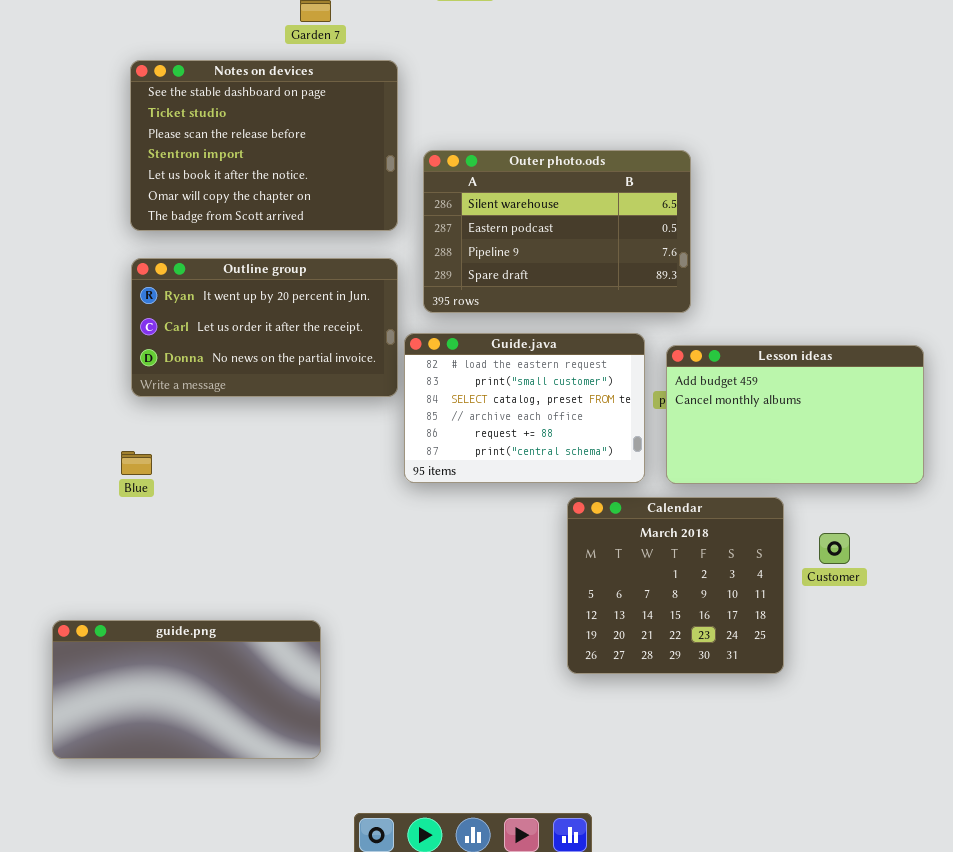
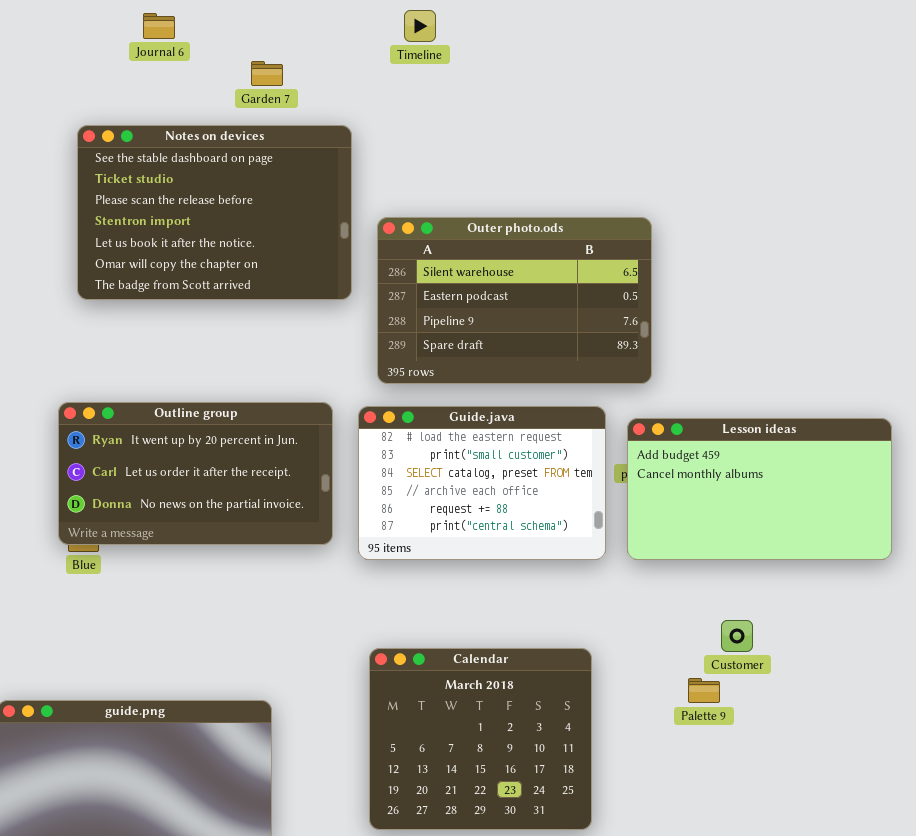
Outline group: [131,258,398,397] -> [58,402,333,545], moved
Calendar: [567,497,784,674] -> [369,648,592,830], moved
Customer: [819,533,850,564] -> [721,620,753,652], moved

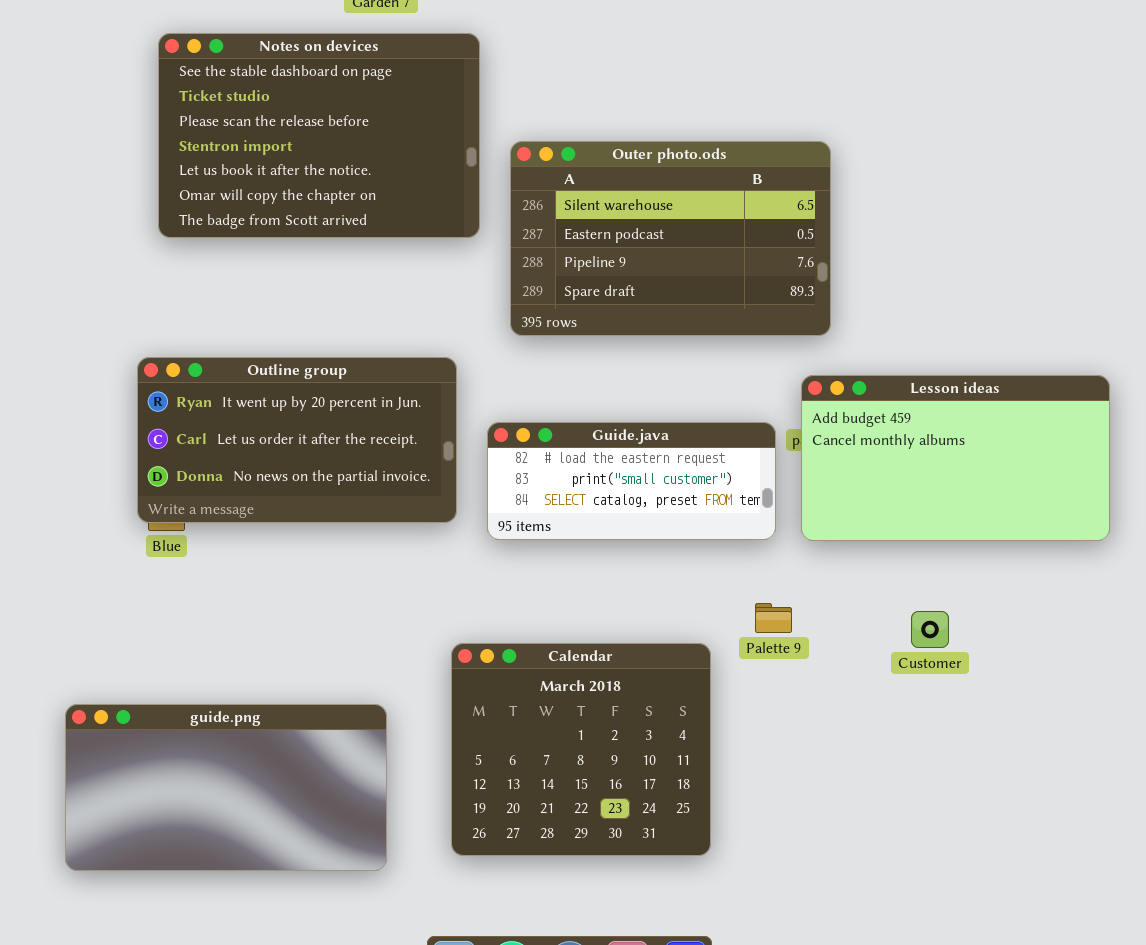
Guide.java: [358,406,606,560] -> [487,422,776,540], resized
Calendar: [369,648,592,830] -> [451,643,711,856], moved
Palette 9: [688,678,720,703] -> [755,603,792,633], moved

